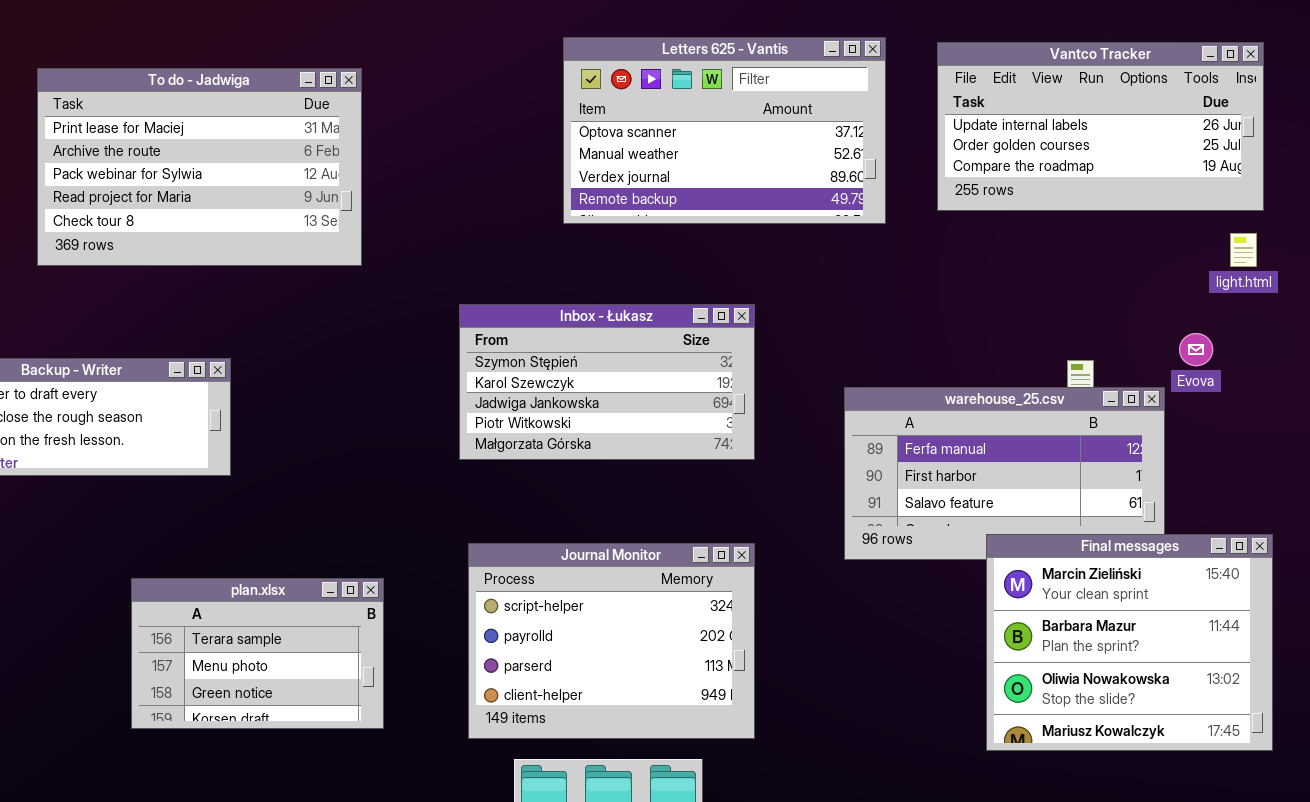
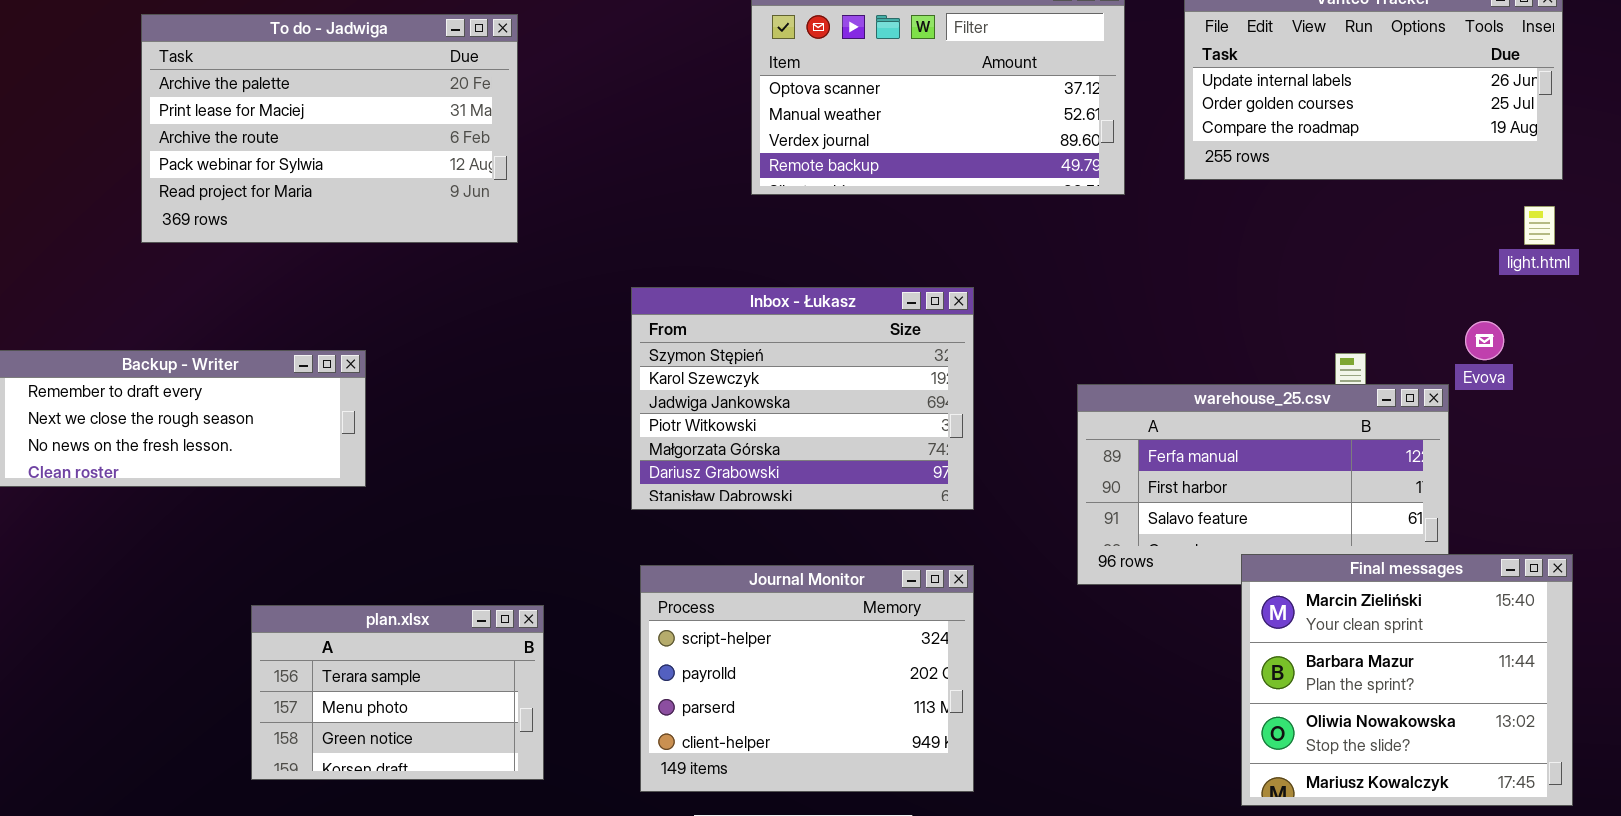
To do - Jadwiga: [37,68,362,266] -> [141,14,518,243], scrolled up 1 row
Inbox - Łukasz: [459,304,755,460] -> [631,287,974,510], resized

